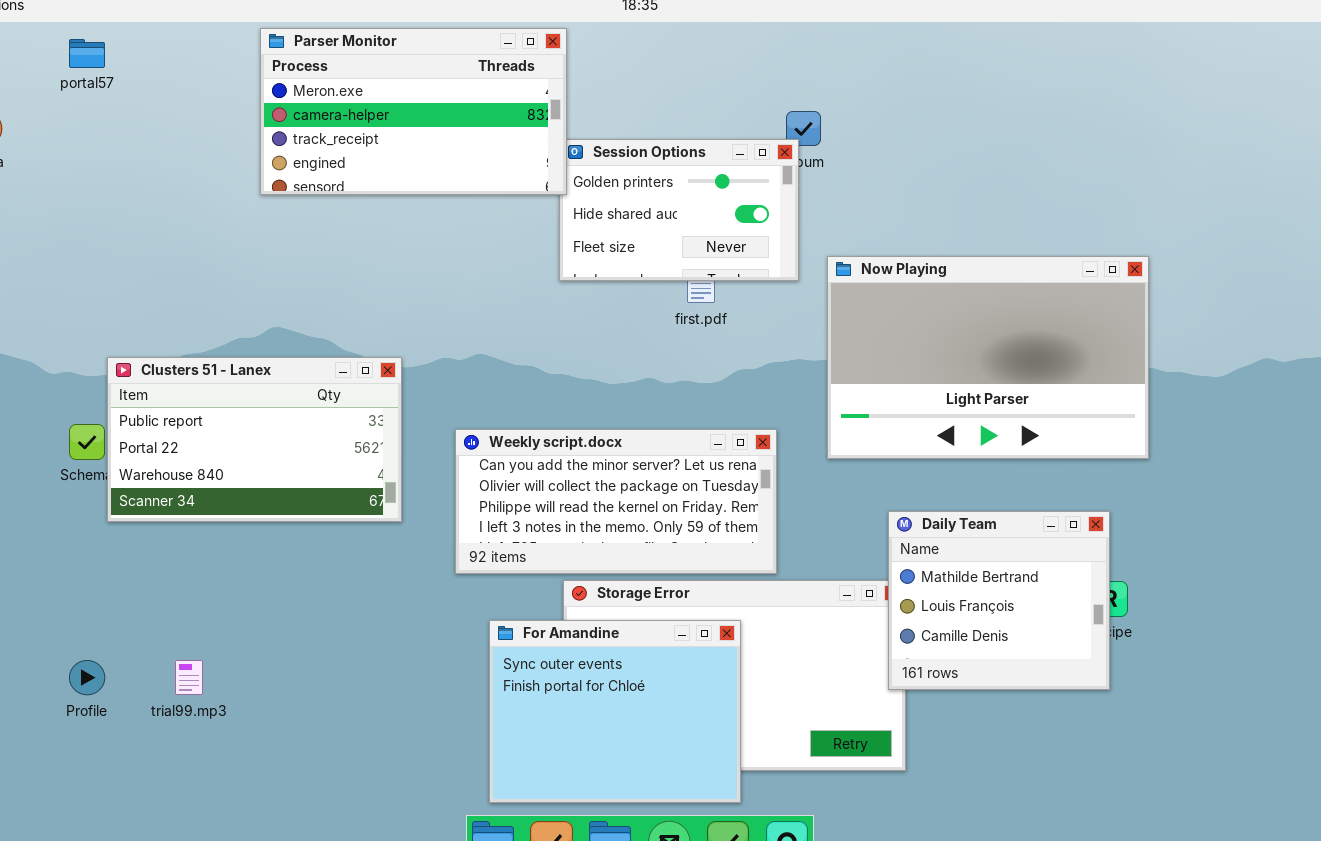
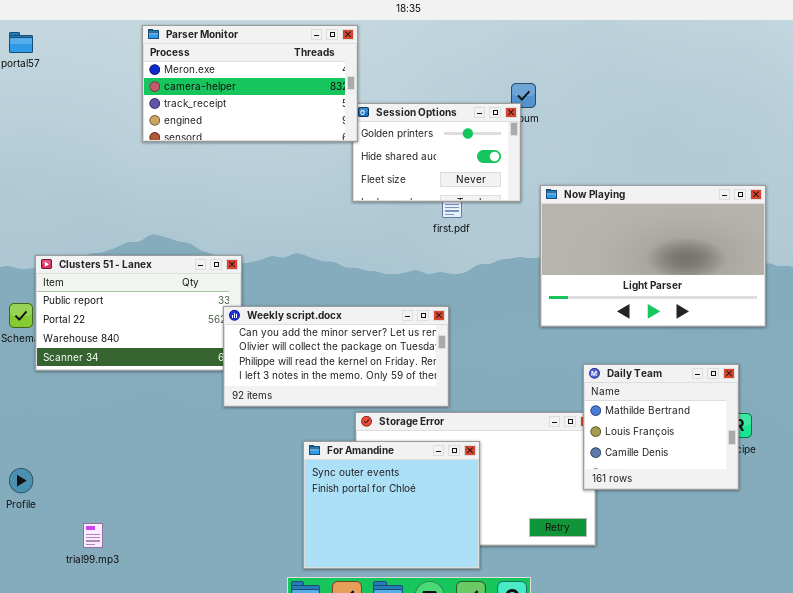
Weekly script.docx: [455,429,777,574] -> [223,306,449,407], moved
trial99.mp3: [175,660,203,695] -> [83,523,103,548], moved

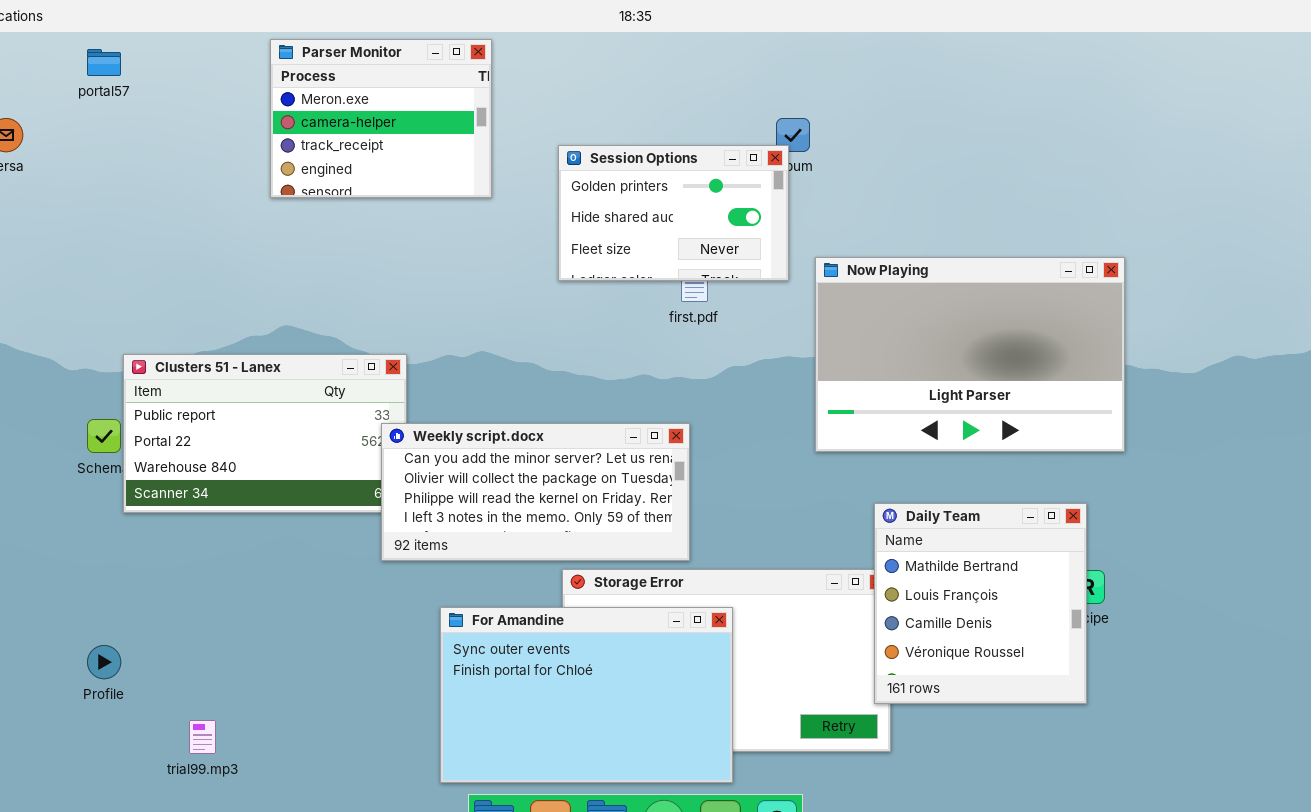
Parser Monitor: [142,25,358,142] -> [270,39,492,198], resized
Daily Team: [583,364,739,490] -> [874,503,1087,704], resized
For Amandine: [303,441,480,569] -> [440,607,733,783], resized

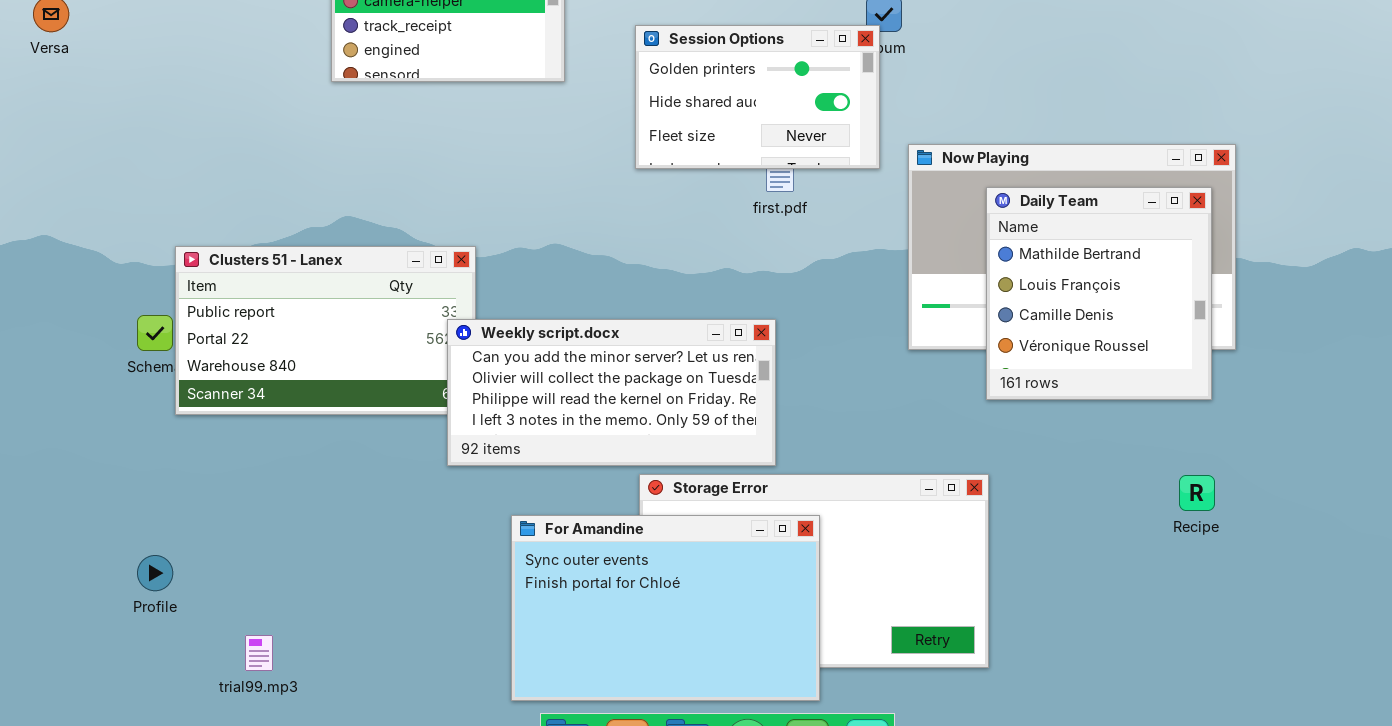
Daily Team: [874,503,1087,704] -> [986,187,1212,400], moved

